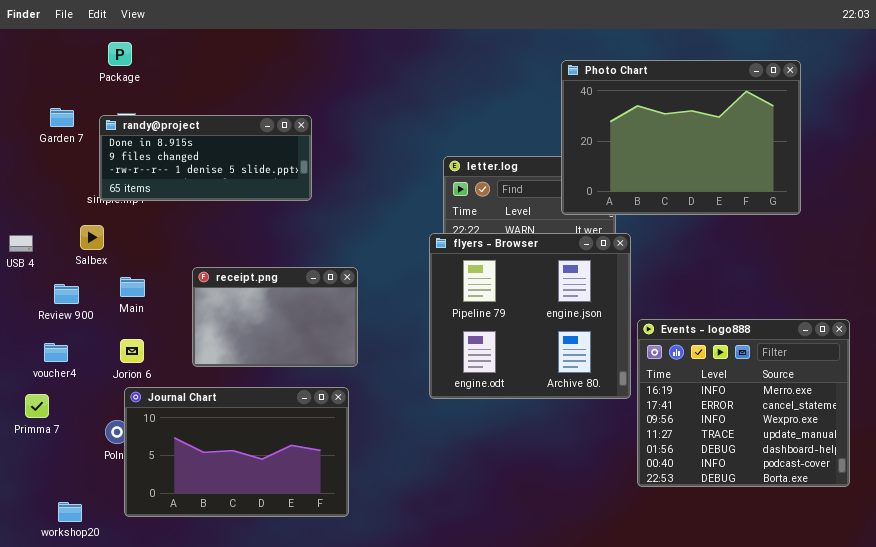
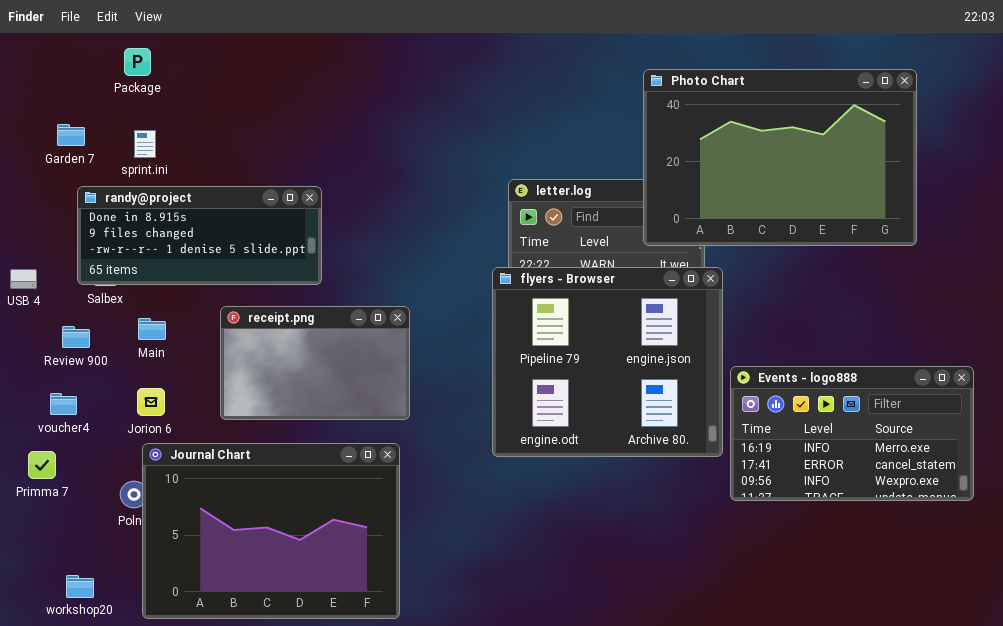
randy@project: [99,115,312,201] -> [77,186,322,285], moved
Events - logo888: [637,319,850,487] -> [730,366,974,501], resized
Journal Chart: [124,387,349,517] -> [142,443,400,619], resized

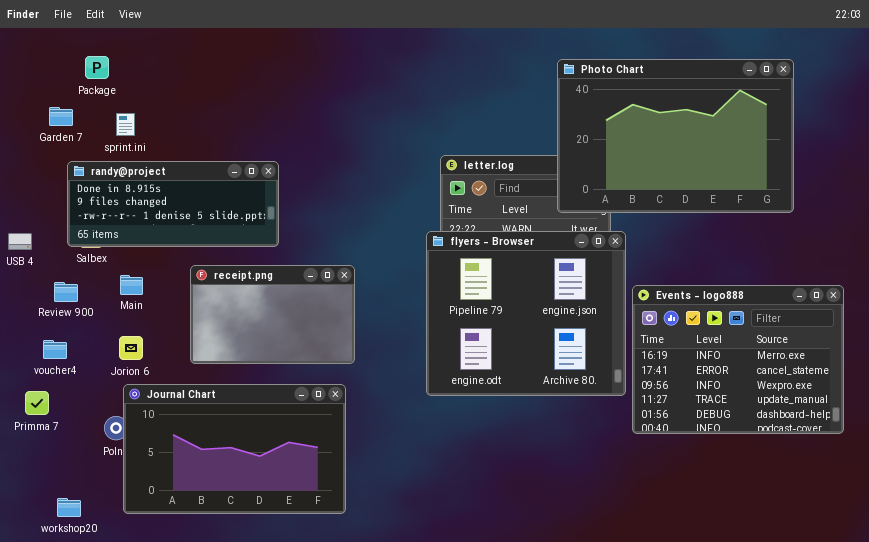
Package: [124,48,151,76] -> [85,56,109,79], moved
Events - logo888: [730,366,974,501] -> [632,285,844,434], resized
Journal Chart: [142,443,400,619] -> [123,384,346,514], resized

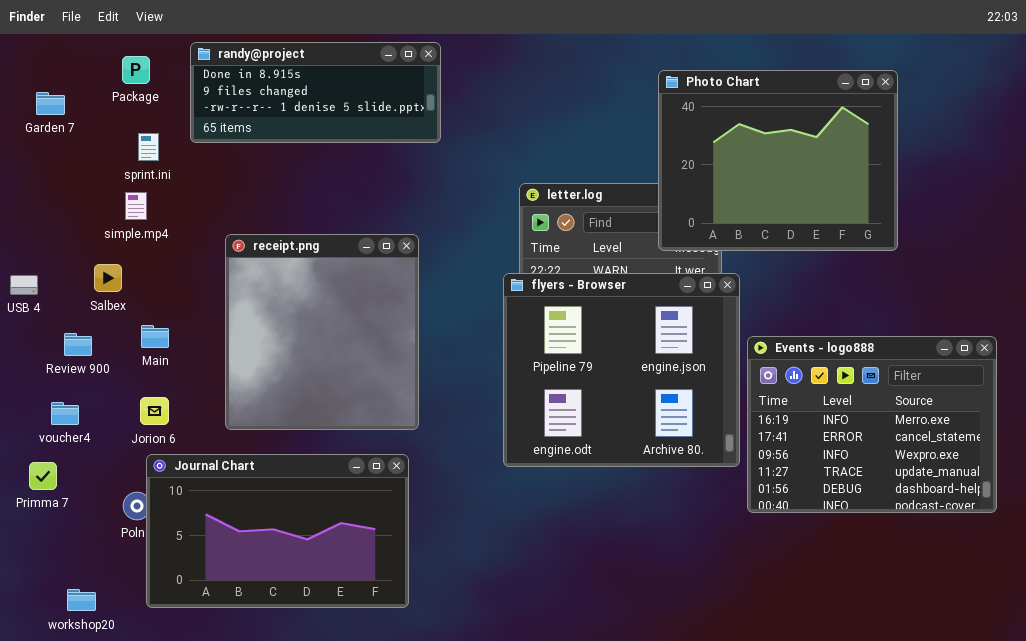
Package: [85,56,109,79] -> [122,56,150,84], moved
Photo Chart: [557,59,794,213] -> [658,70,898,251], resized
Garden 7: [49,107,73,126] -> [36,92,65,115], moved
randy@project: [67,161,279,247] -> [190,42,441,143], moved
receipt.png: [190,265,355,364] -> [225,234,419,430], resized

